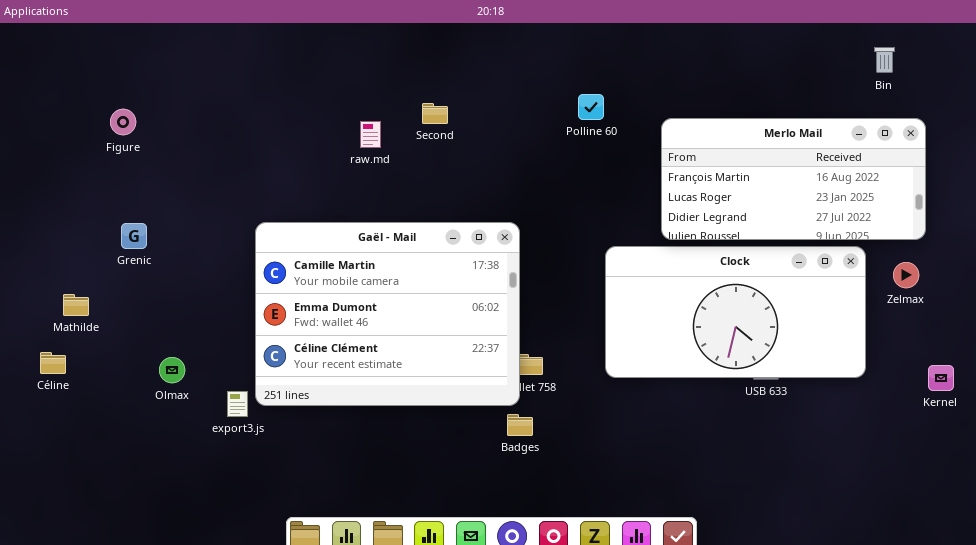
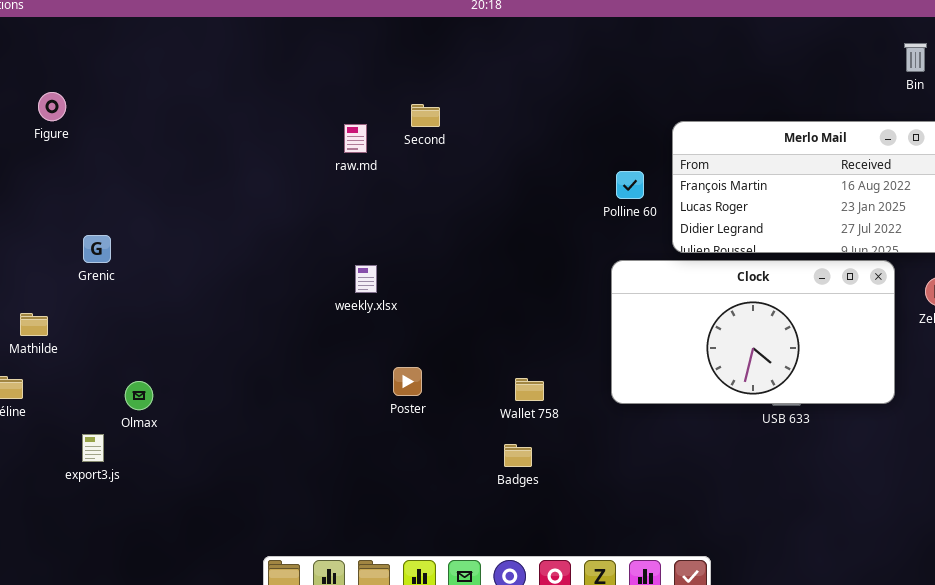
Polline 60: [578,94,604,120] -> [616,171,644,199], moved
Figure: [110,109,136,135] -> [38,92,66,121], moved
Gaël - Mail: [255,222,520,406] -> none, closed
export3.js: [227,391,248,417] -> [82,434,104,462], moved

